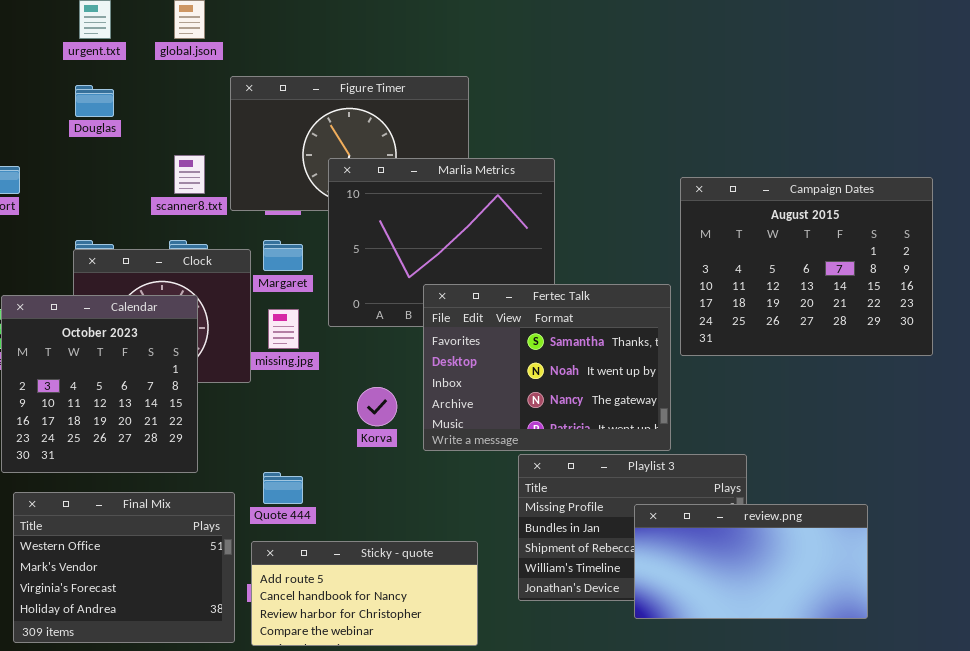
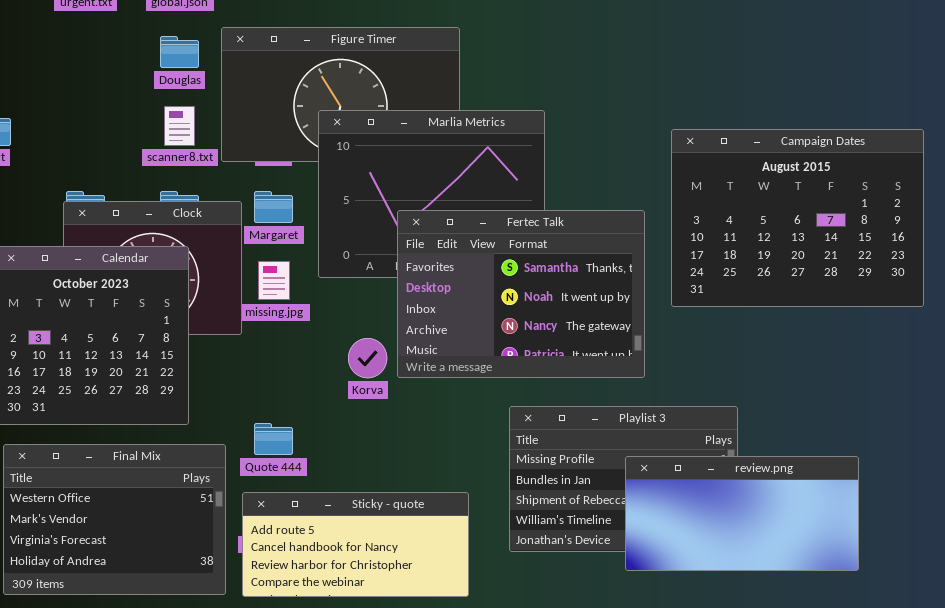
Douglas: [75,85,114,117] -> [160,36,199,68], moved
Fertec Talk: [423,284,671,451] -> [397,210,645,378], moved

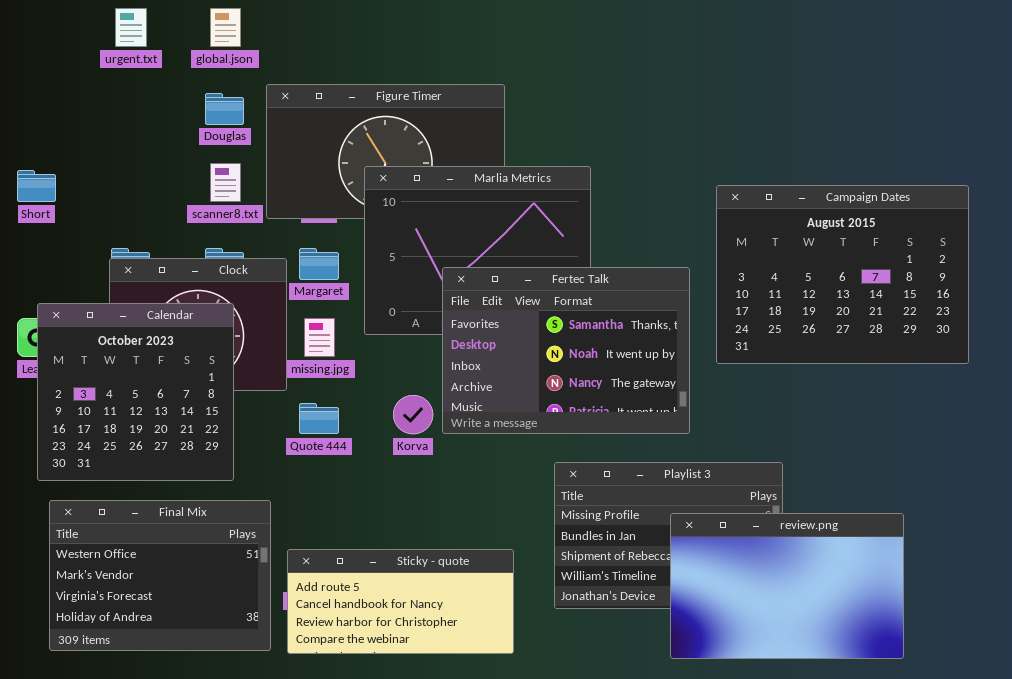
Quote 444: [254,423,293,455] -> [299,403,339,434], moved
review.png: [625,456,859,571] -> [670,513,904,659], resized

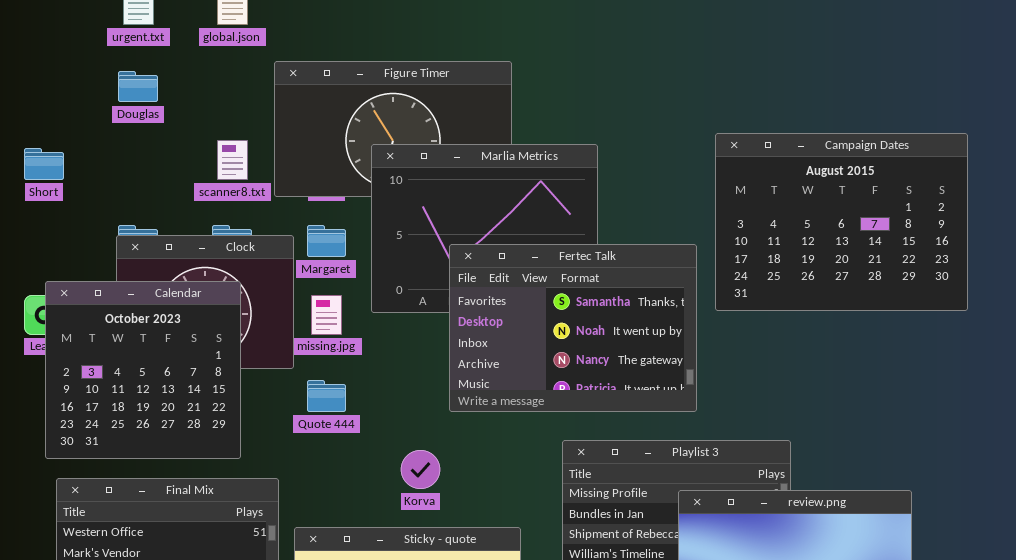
Douglas: [205,93,244,125] -> [118,71,158,102], moved
Campaign Dates: [716,185,969,364] -> [715,133,968,311], moved
Korva: [393,395,433,434] -> [401,450,440,489], moved

